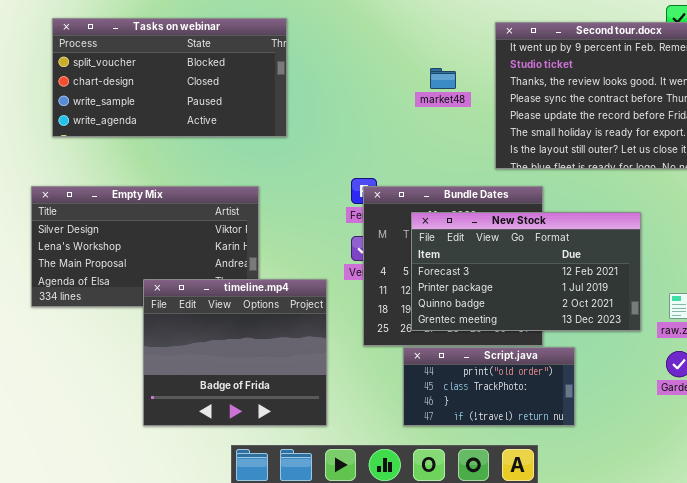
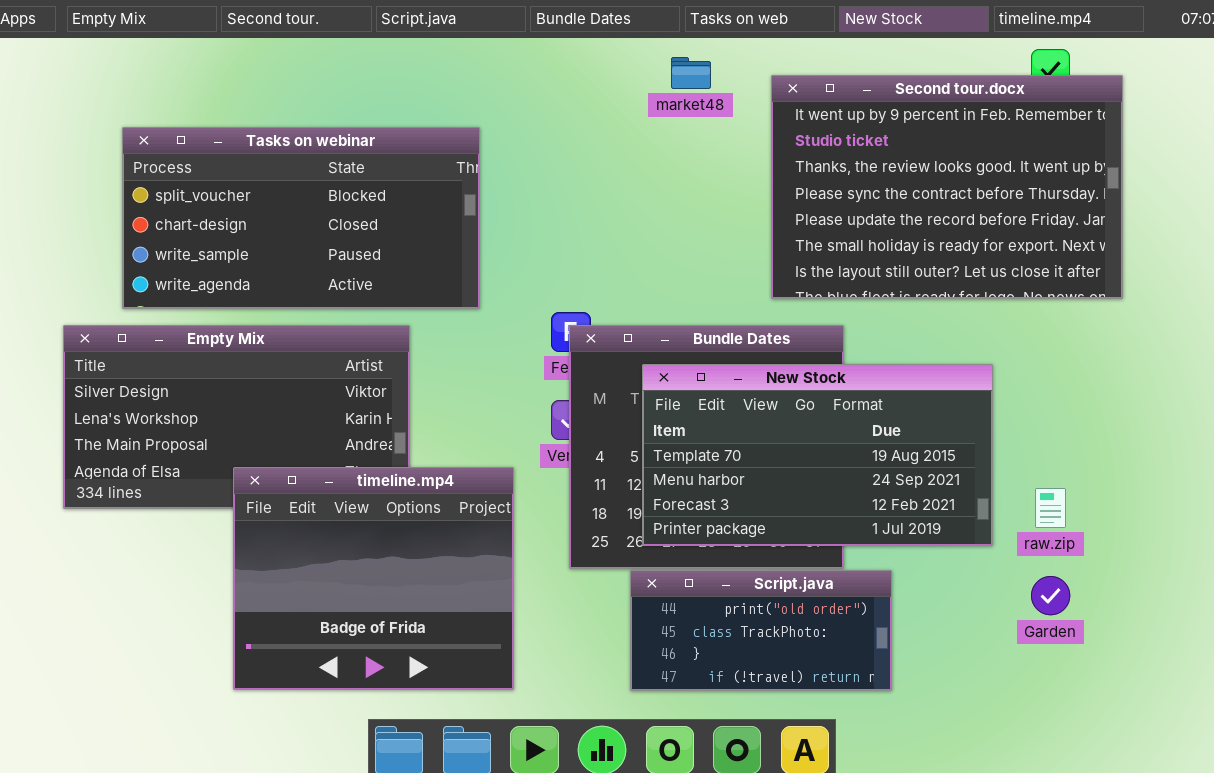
Tasks on webinar: [52,18,287,137] -> [122,127,480,309], moved
market48: [430,68,456,89] -> [671,57,711,89], moved
New Stock: [411,212,641,331] -> [642,364,993,546], scrolled up 2 rows

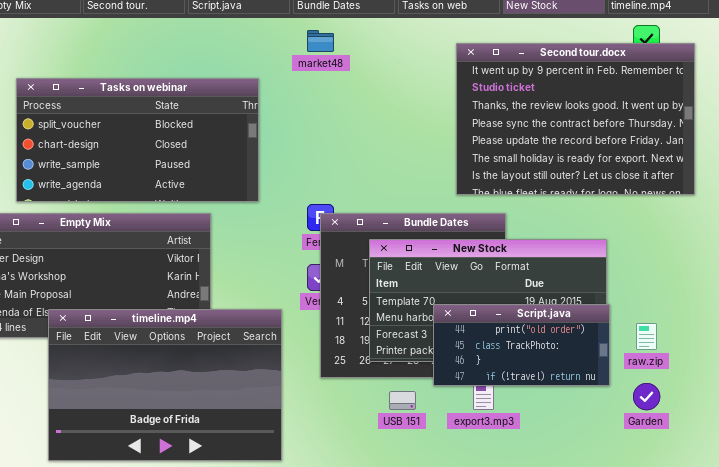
market48: [671,57,711,89] -> [307,30,334,52], moved
timeline.mp4: [233,467,514,690] -> [48,309,282,461], resized
Script.java: [630,570,892,691] -> [433,304,610,386], moved

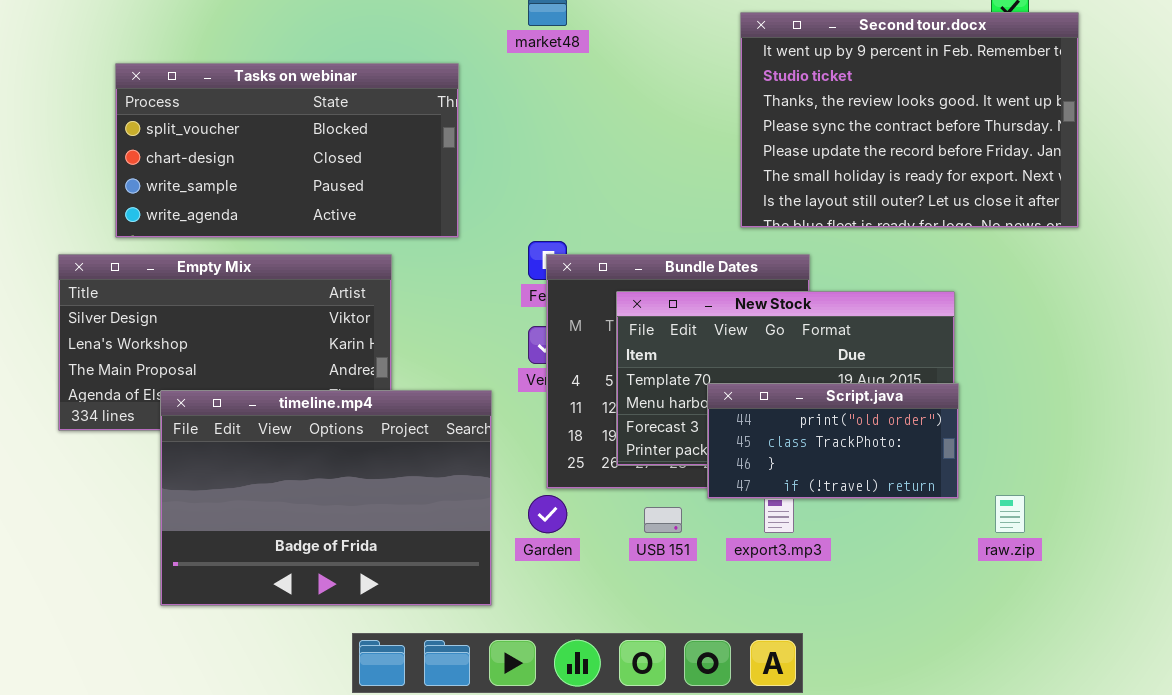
raw.zip: [636,323,657,350] -> [995,495,1025,533], moved
Garden: [633,383,660,410] -> [528,495,567,533], moved

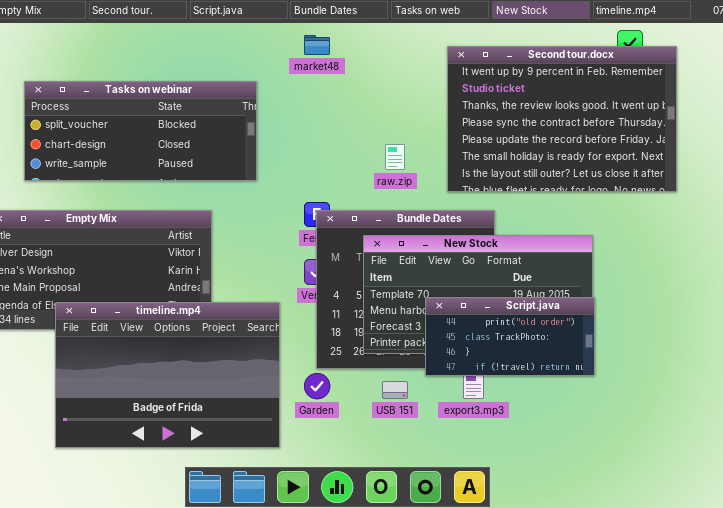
Tasks on webinar: [115,63,459,238] -> [24,81,257,181], resized
raw.zip: [995,495,1025,533] -> [385,144,405,170], moved

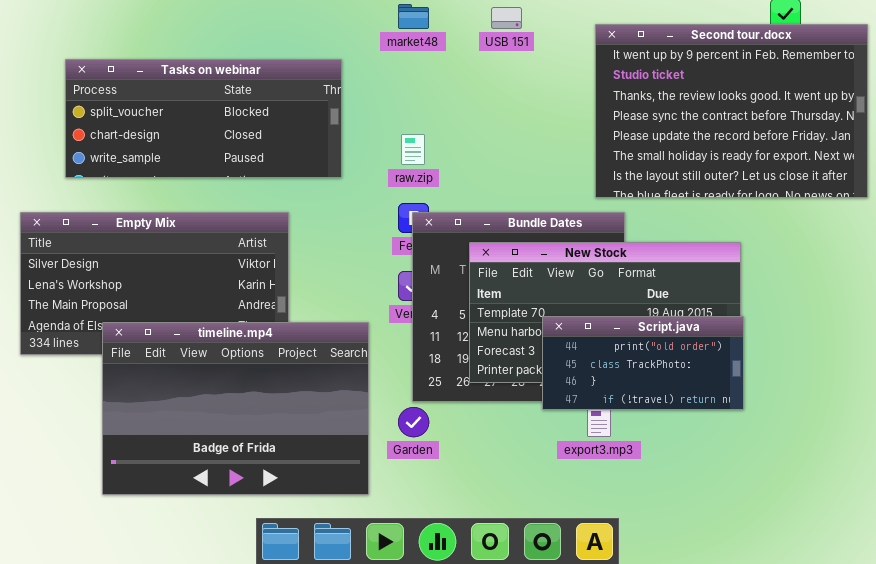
Second tour.docx: [447,46,677,192] -> [595,24,868,198], moved
raw.zip: [385,144,405,170] -> [401,134,425,165], moved
USB 151: [382,381,408,399] -> [491,7,522,29], moved

